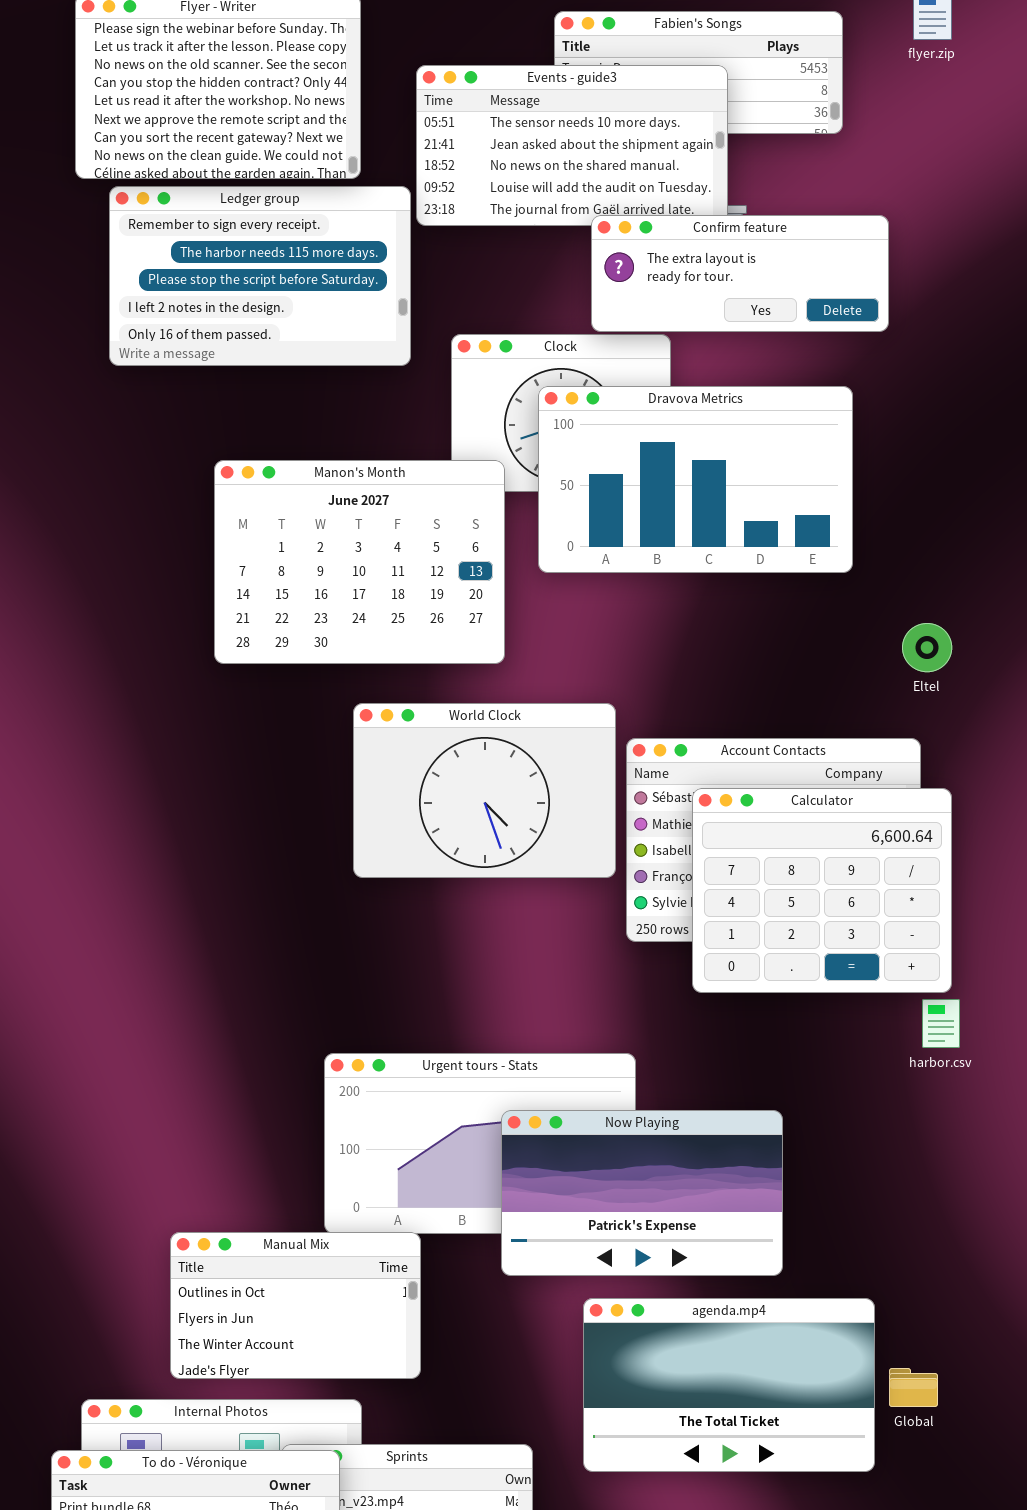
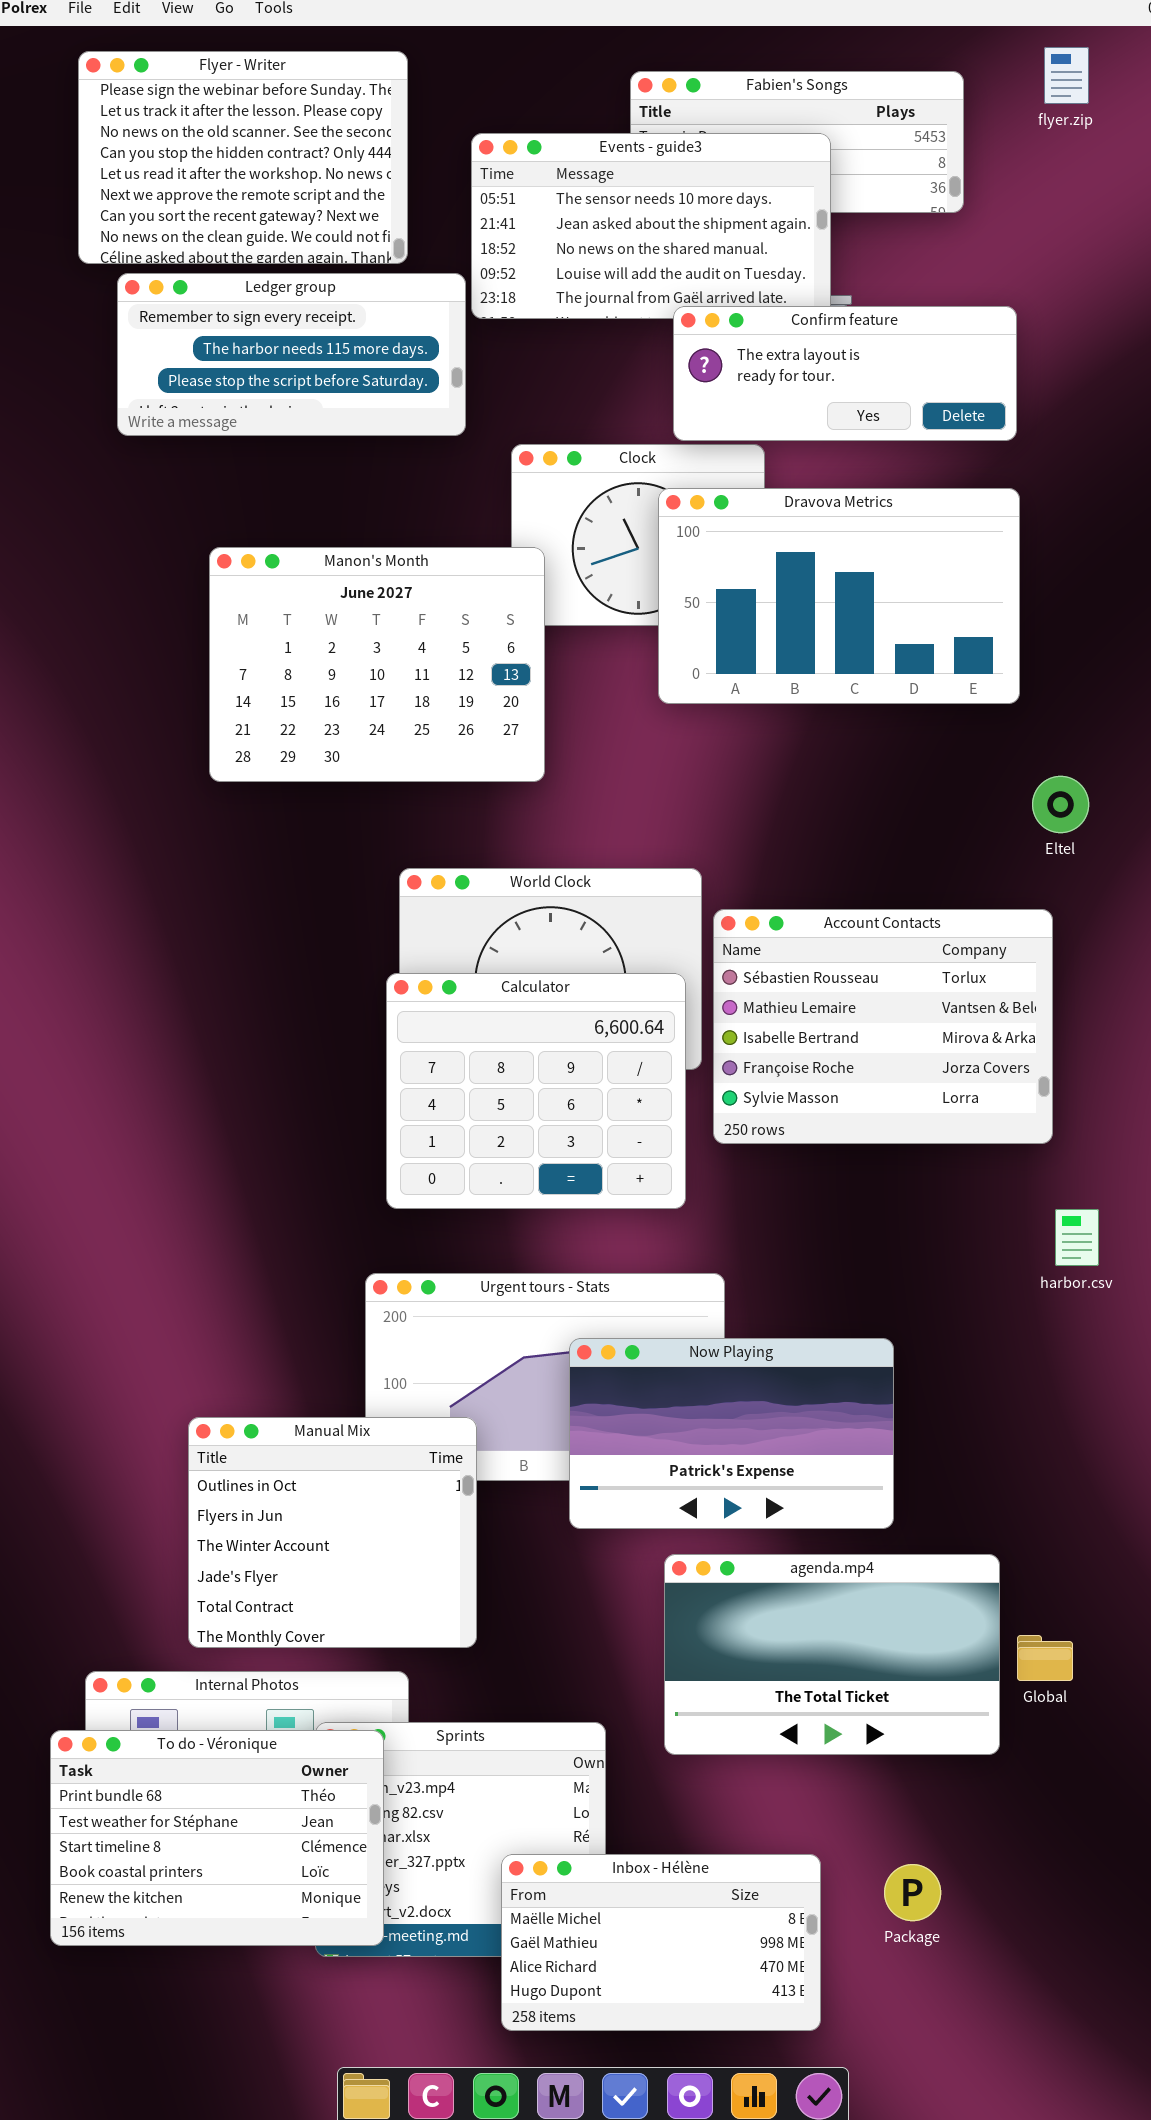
Ledger group: [109,186,411,366] -> [117,273,466,436], resized
Dravova Metrics: [538,386,853,573] -> [658,488,1020,704], moved
Manon's Month: [214,460,505,664] -> [209,547,545,782], moved
Calculator: [692,788,952,993] -> [386,973,686,1209], moved
Manual Mix: [170,1232,421,1379] -> [188,1417,477,1648], resized

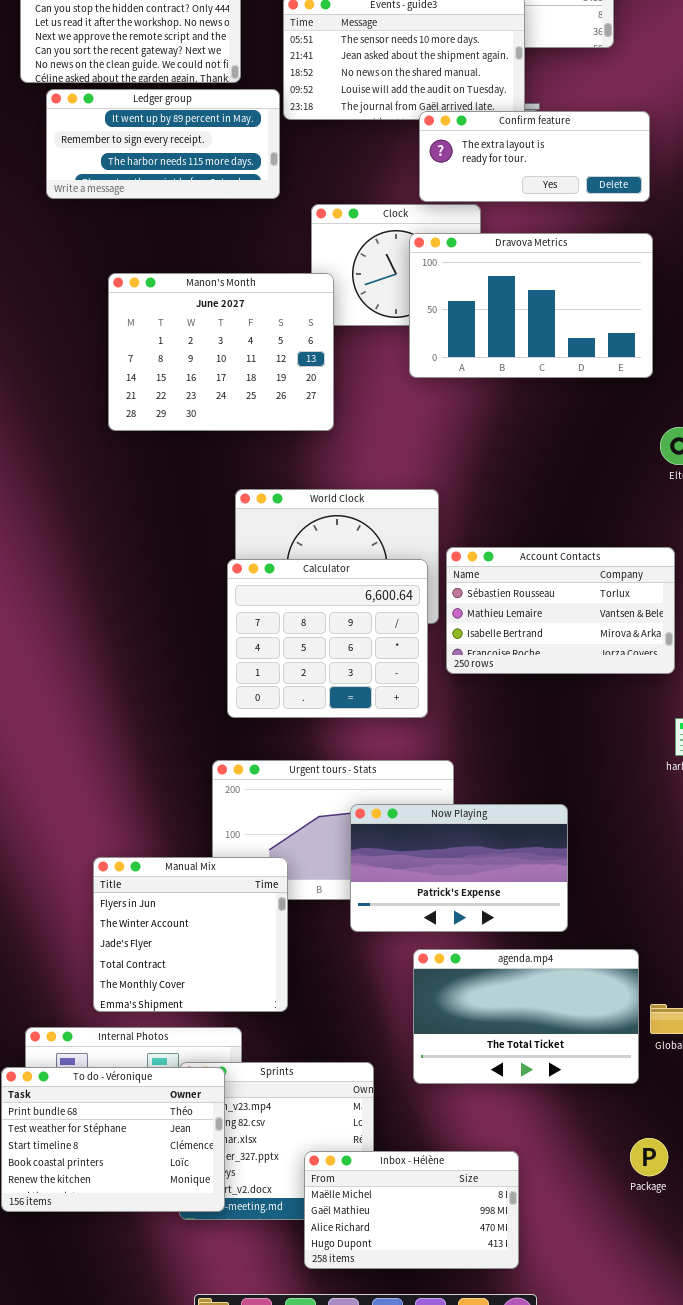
Ledger group: [117,273,466,436] -> [46,89,280,199], scrolled up 1 row
Account Contacts: [713,909,1053,1144] -> [446,547,675,674], resized
Manual Mix: [188,1417,477,1648] -> [93,857,288,1012], scrolled down 1 row
Package: [884,1864,941,1921] -> [630,1138,668,1176], moved

